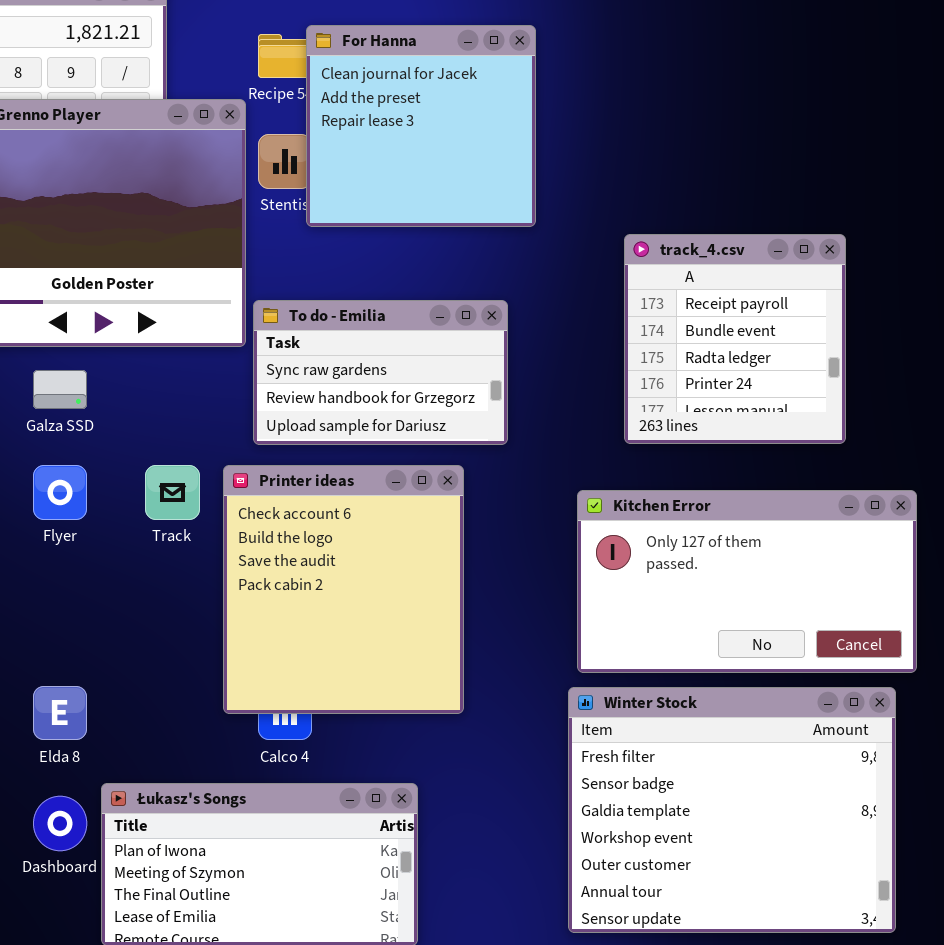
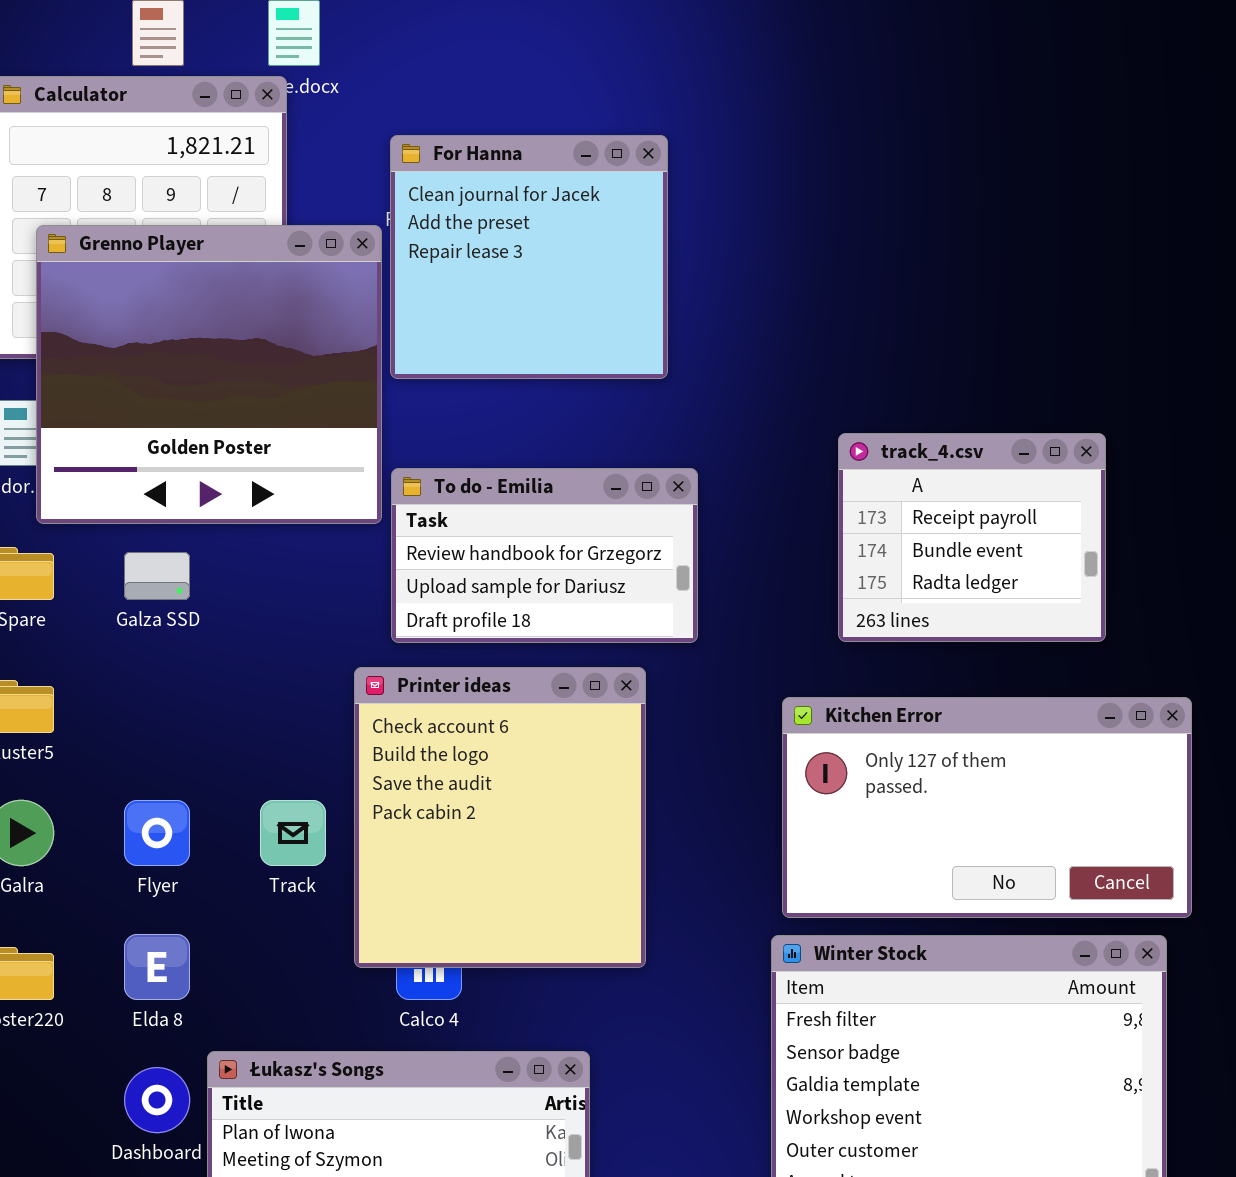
For Hanna: [306,25,536,227] -> [390,135,668,379], moved
track_4.csv: [624,234,846,444] -> [838,433,1106,642], resized
To do - Emilia: [253,300,508,445] -> [391,468,698,643], scrolled down 1 row
Flyer: [33,465,87,520] -> [124,800,190,866], moved
Track: [145,465,200,520] -> [260,800,326,866], moved

